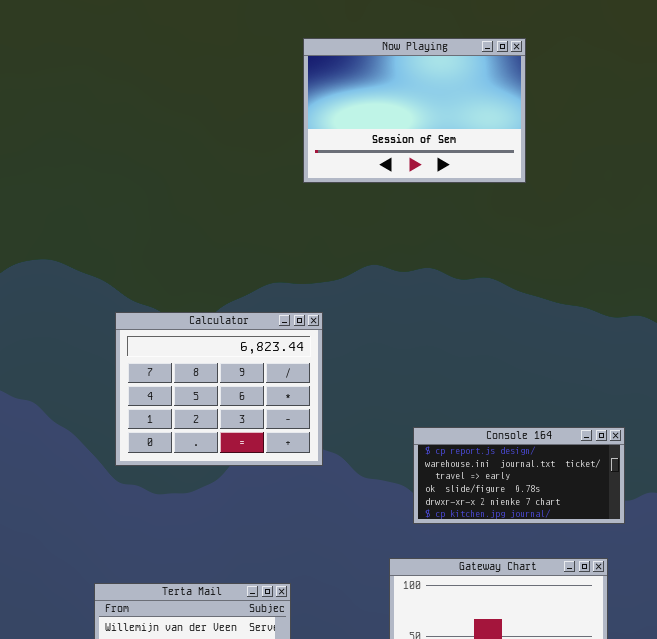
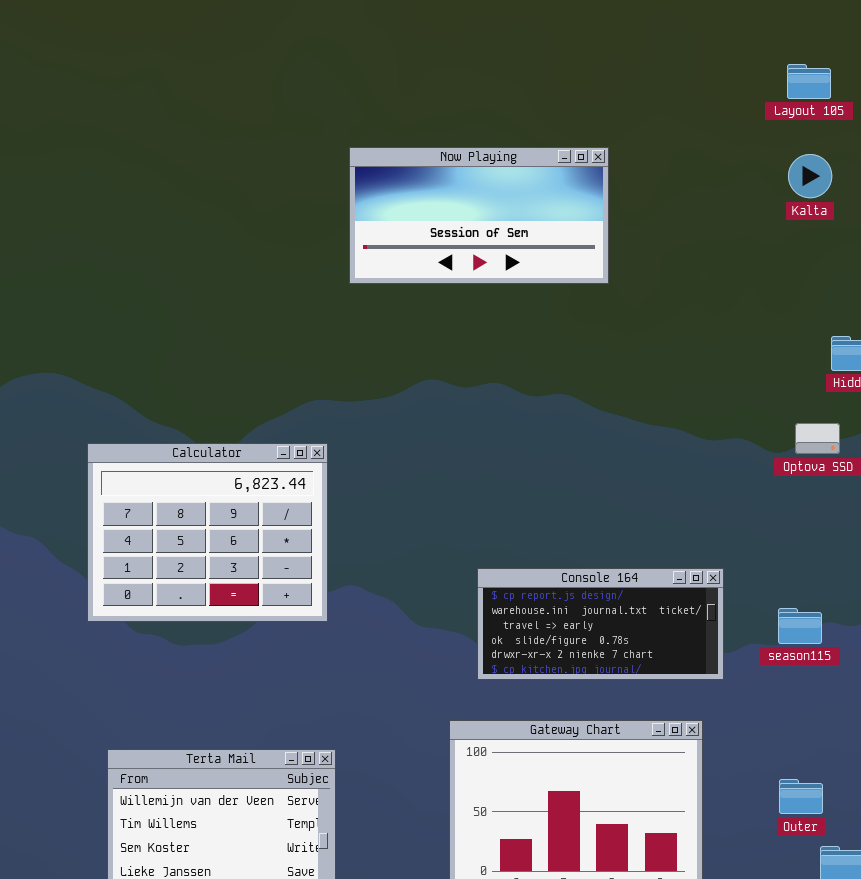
Now Playing: [303,38,526,183] -> [349,147,609,284], resized
Calculator: [115,312,323,466] -> [87,443,328,622], moved

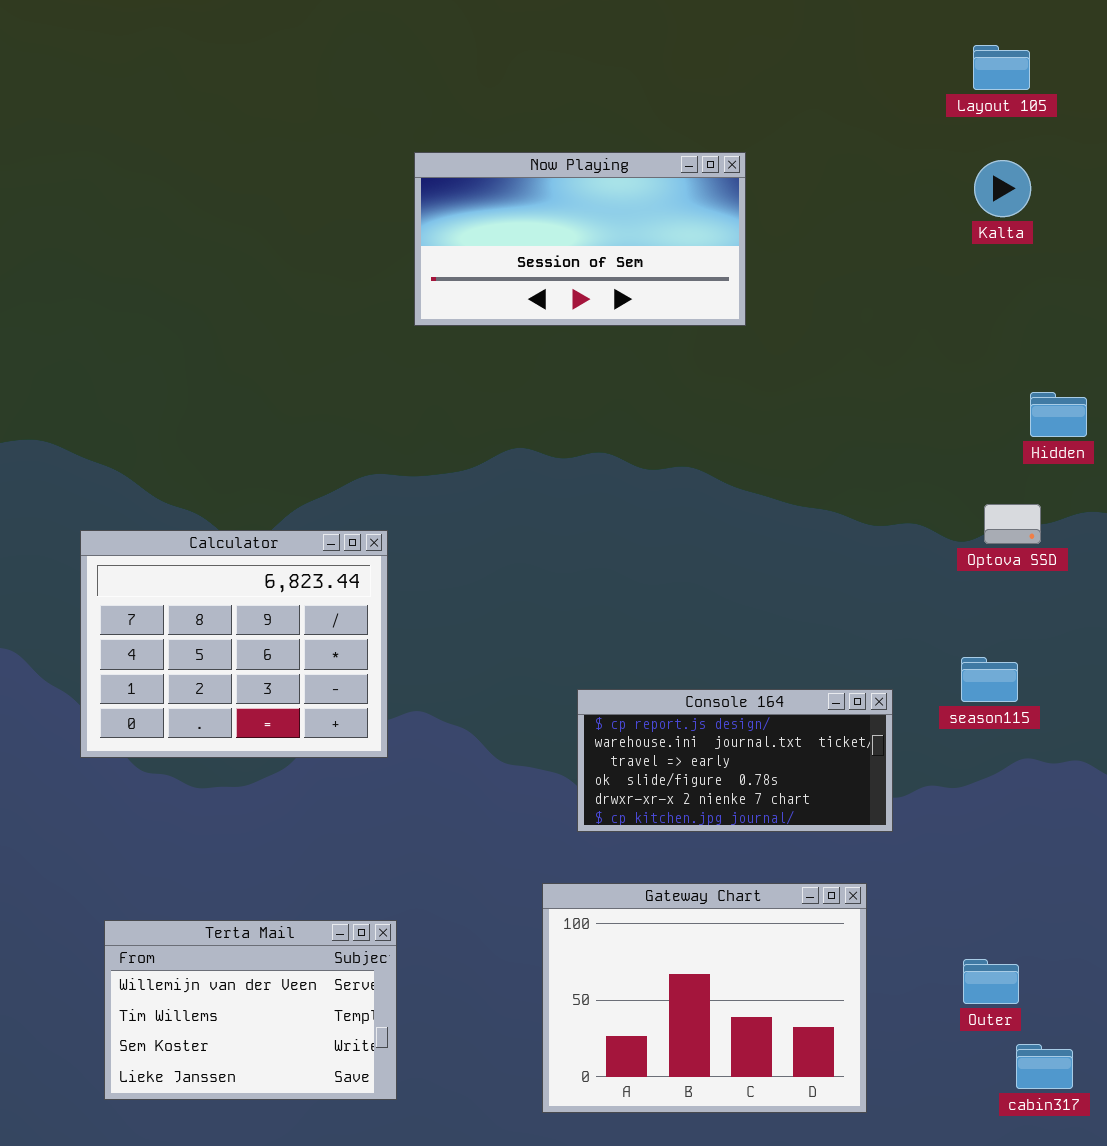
season115: [778,608,822,644] -> [961,657,1018,702], moved

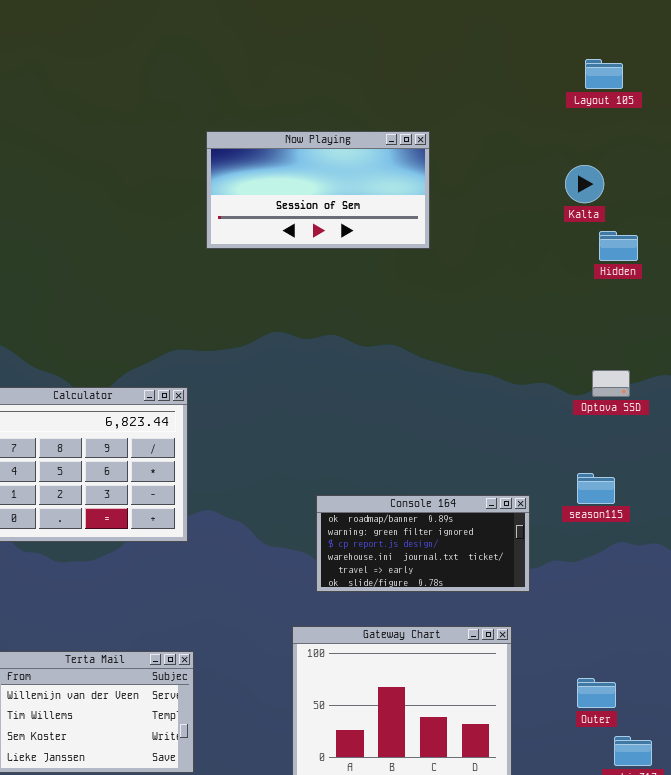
Kalta: [974,160,1031,217] -> [565,165,604,203], moved
Hidden: [1030,392,1087,437] -> [599,231,638,261], moved
Console 164: [577,689,893,832] -> [316,495,530,592], scrolled up 2 rows

